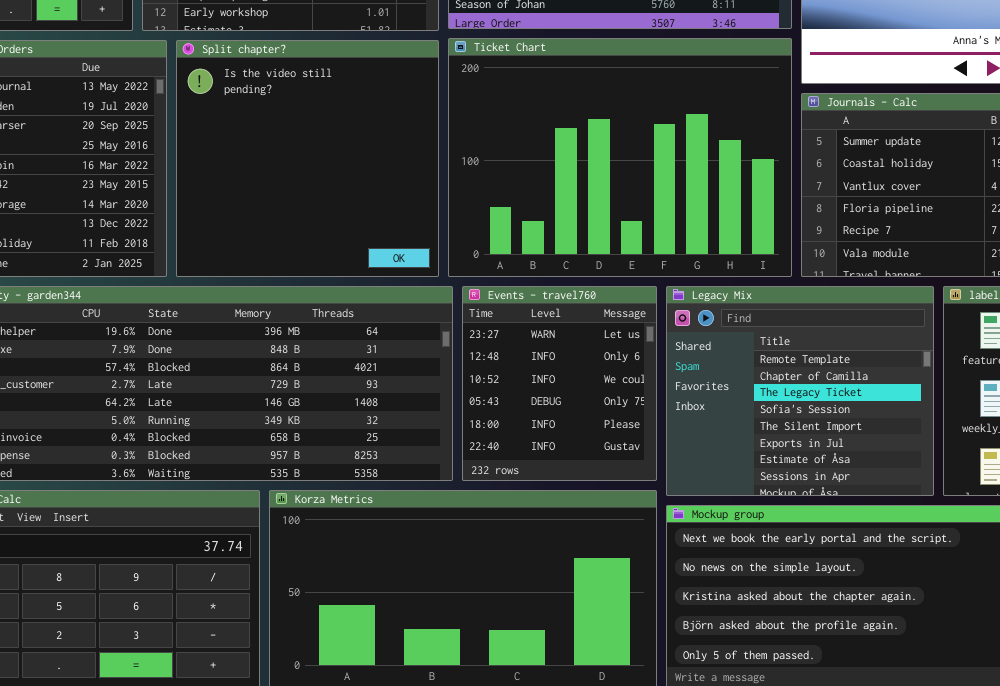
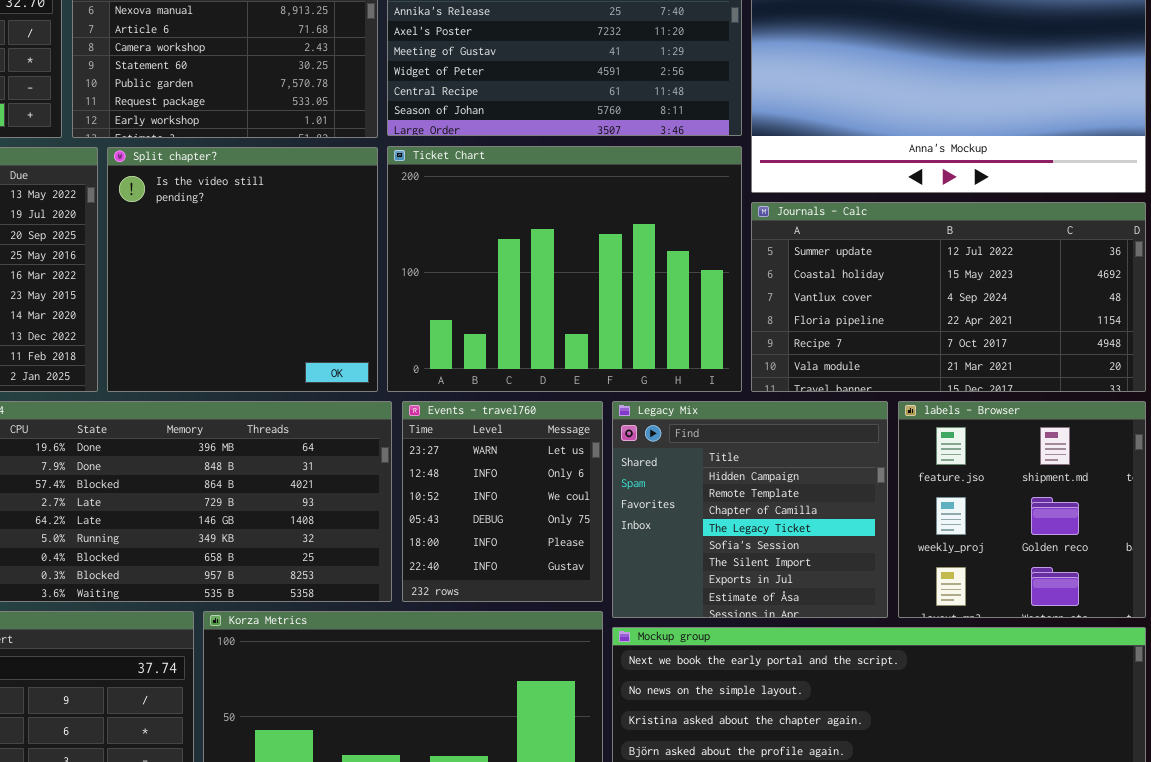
Legacy Mix: [666,286,934,496] -> [612,401,888,618], scrolled up 1 row

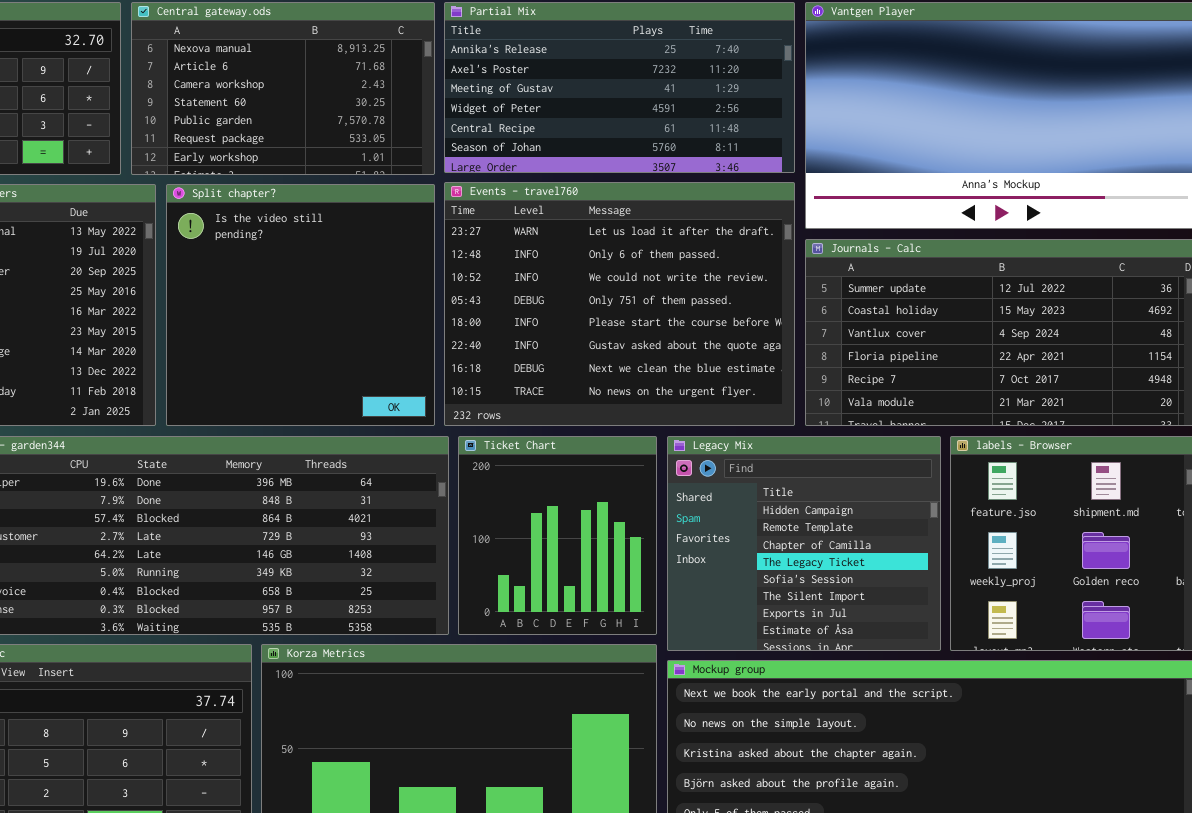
Ticket Chart: [387,146,742,392] -> [458,436,657,635], moved, resized
Events - travel760: [402,401,603,602] -> [444,182,795,426], moved, resized

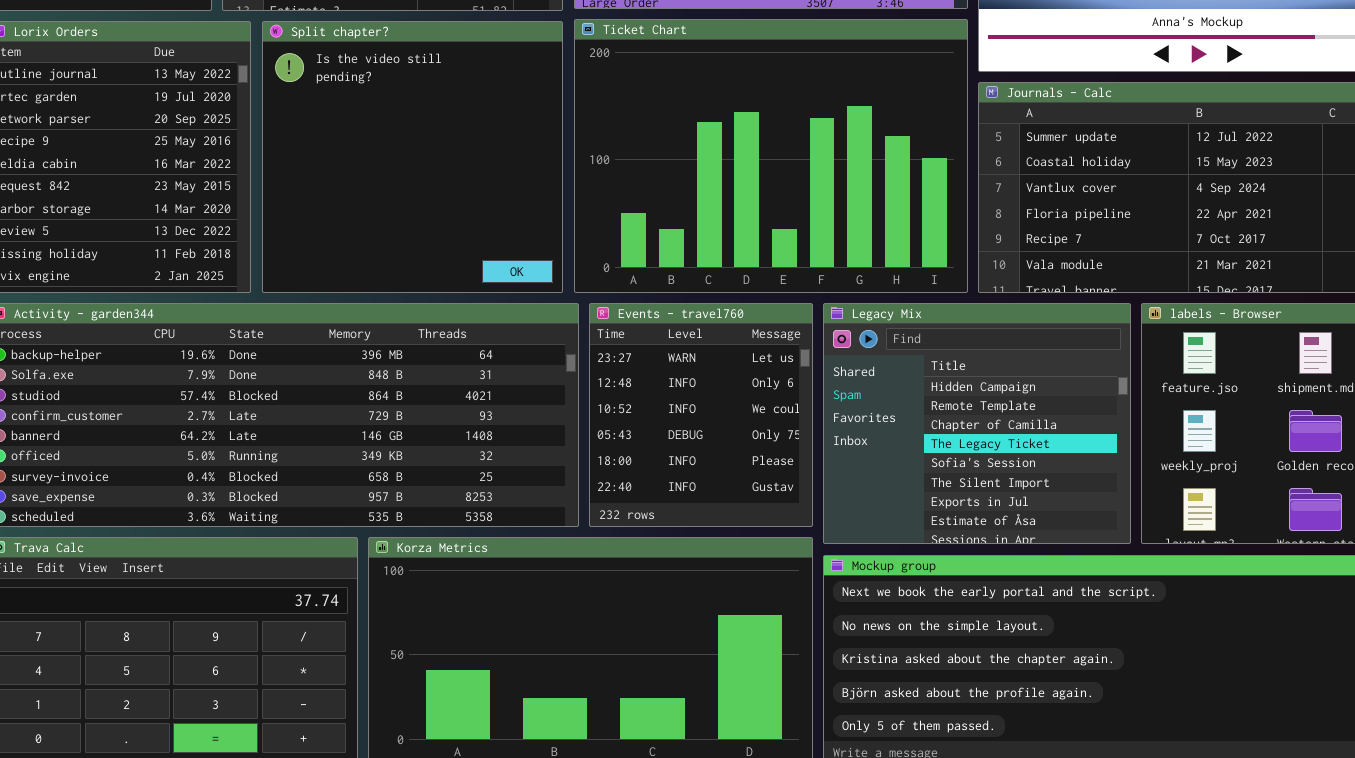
Events - travel760: [444,182,795,426] -> [589,303,813,527], moved, resized
Ticket Chart: [458,436,657,635] -> [574,19,968,293], moved, resized

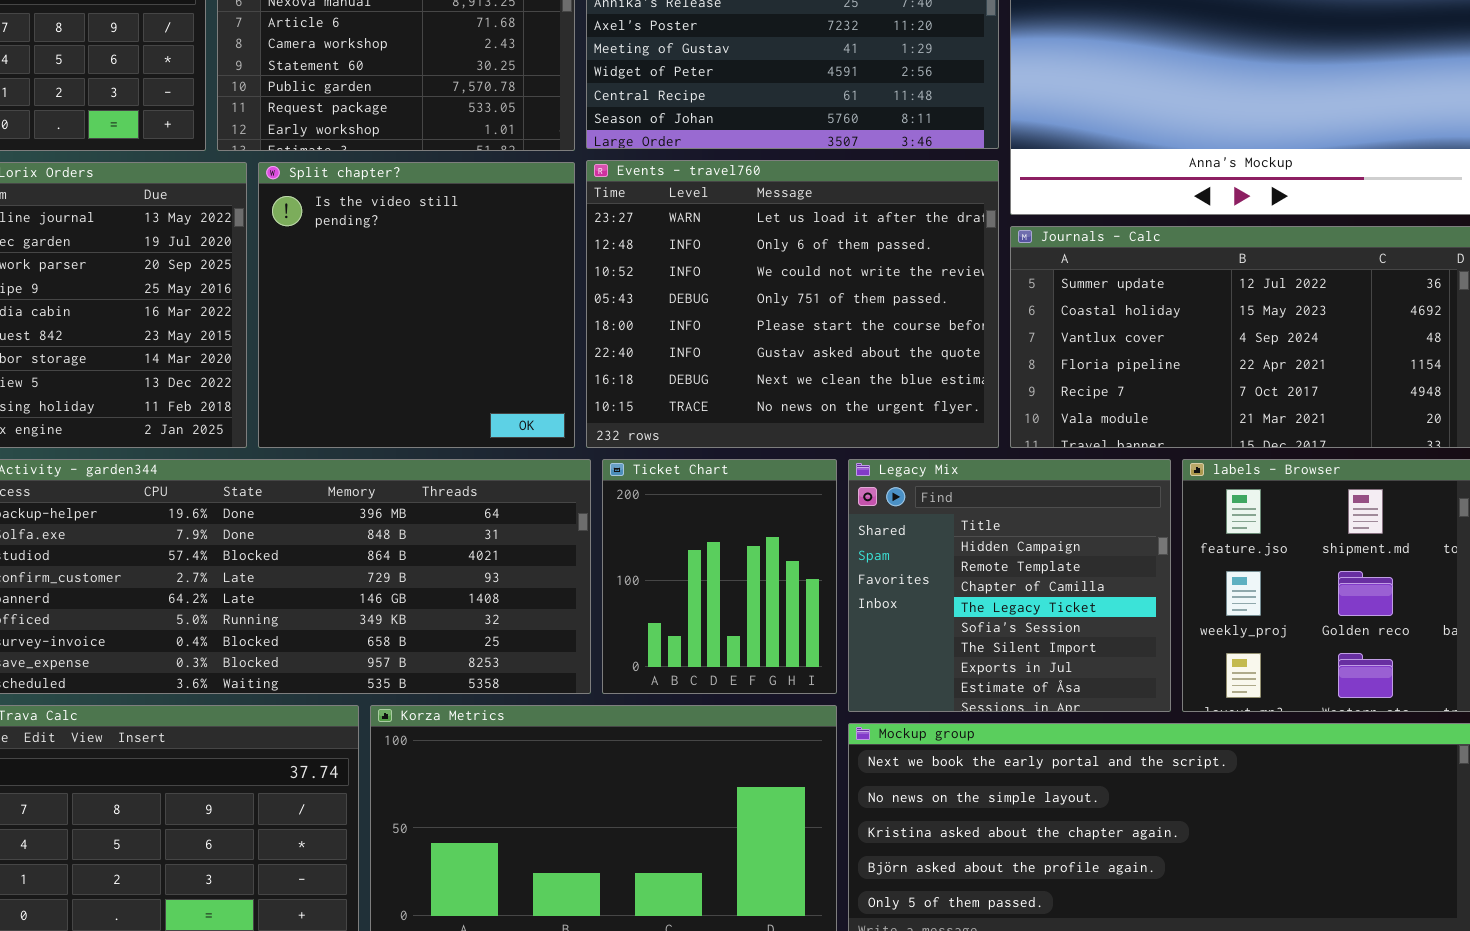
Ticket Chart: [574,19,968,293] -> [602,459,837,694], moved, resized
Events - travel760: [589,303,813,527] -> [586,160,999,448], moved, resized

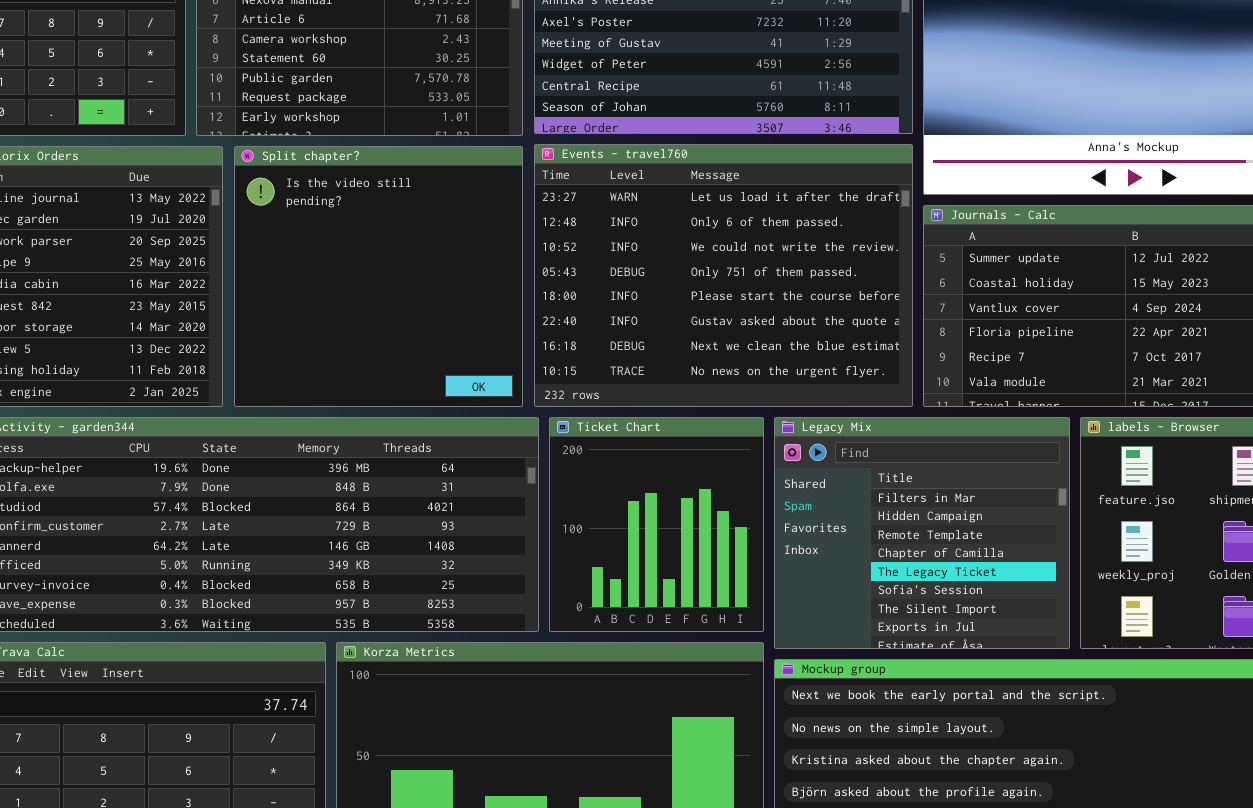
Legacy Mix: [848,459,1171,712] -> [774,417,1070,649], scrolled up 1 row

